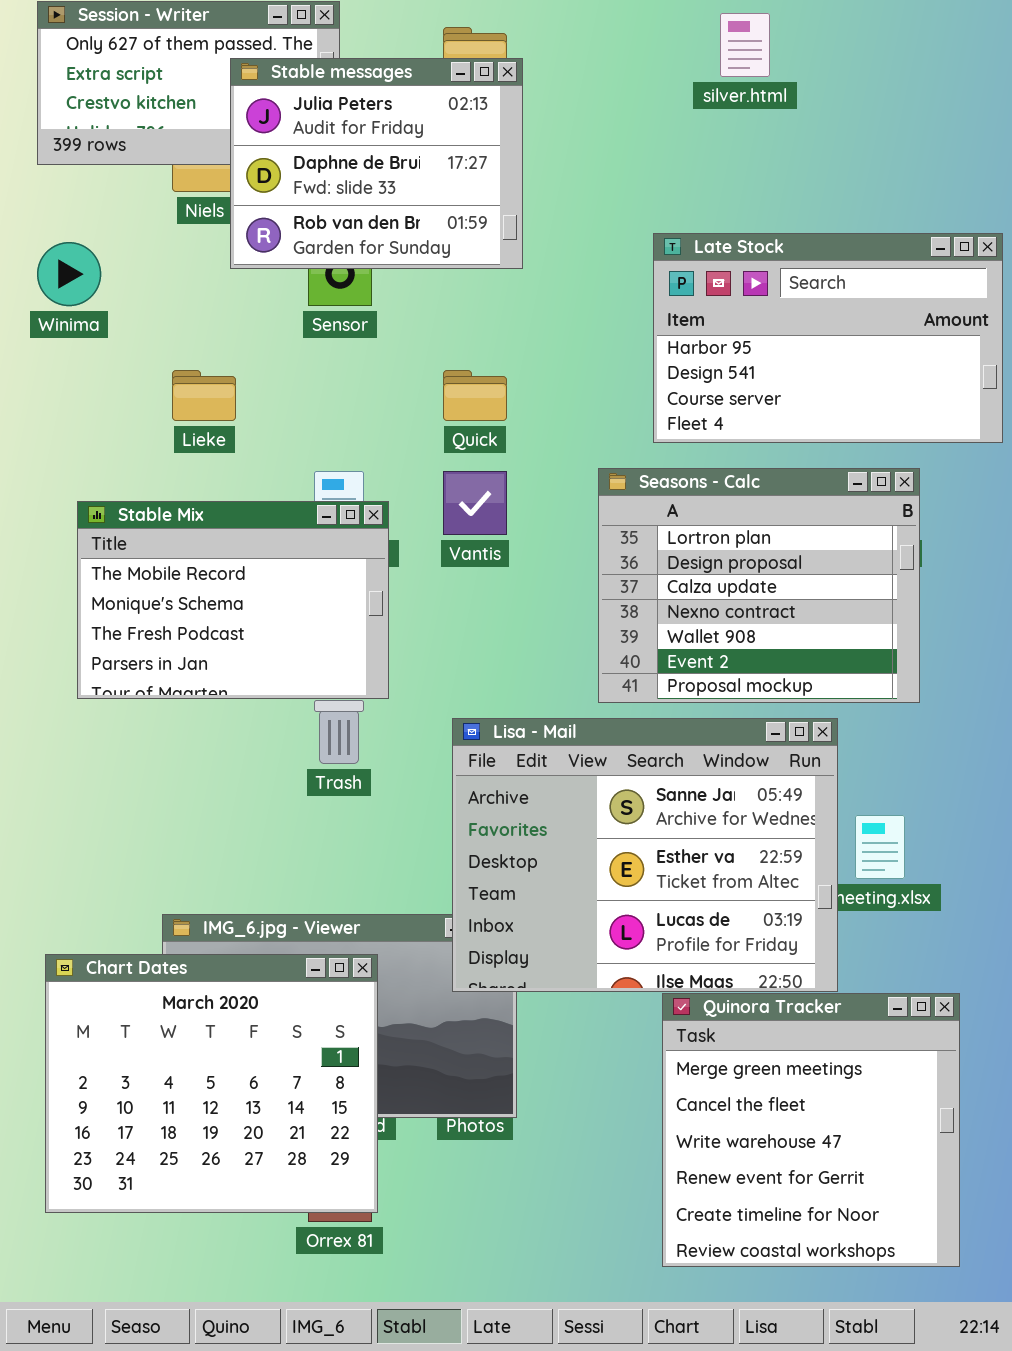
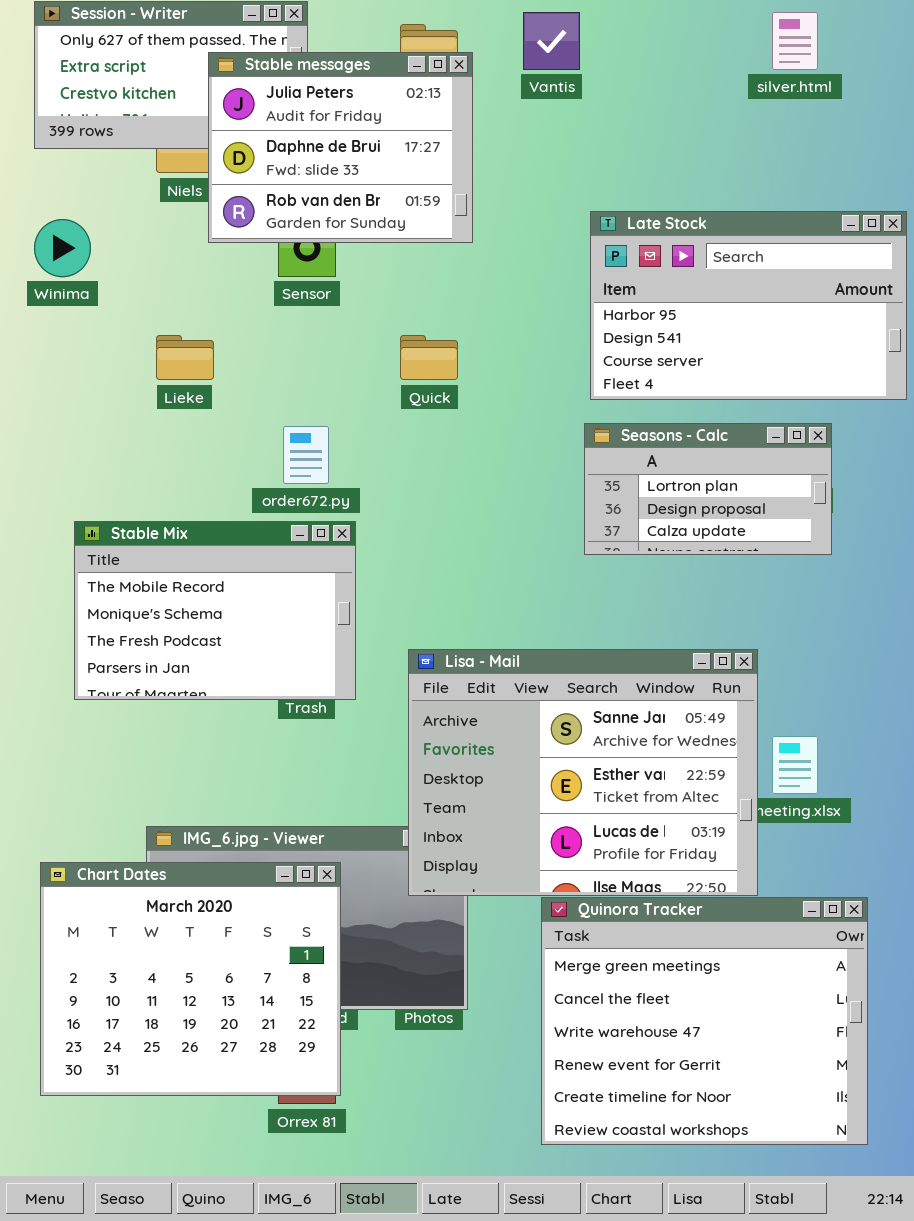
silver.html: [720,13,770,77] -> [772,12,818,70], moved
Seasons - Calc: [598,468,920,703] -> [584,423,832,555], resized
Vantis: [443,471,507,535] -> [523,12,580,70], moved
Stable Mix: [77,501,389,699] -> [74,521,356,700], moved
Quinora Tracker: [662,993,960,1267] -> [541,897,868,1145], resized

